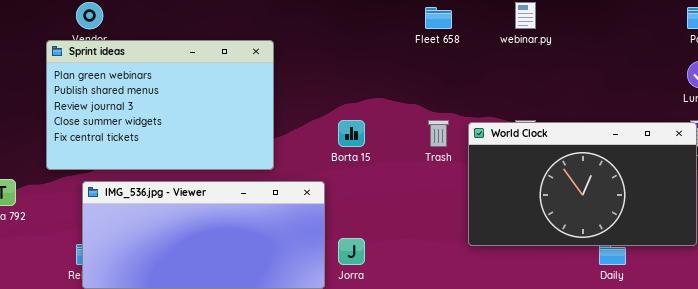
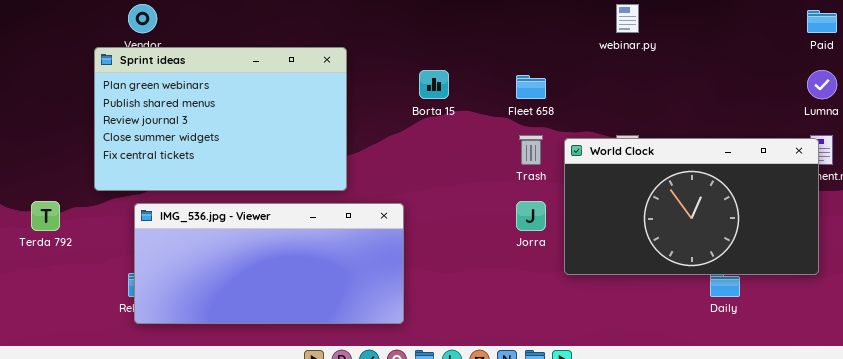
Fleet 658: [425,7,452,29] -> [516,75,546,99], moved
Borta 15: [338,120,365,147] -> [419,70,449,99], moved
Jorra: [338,238,365,265] -> [516,201,546,231], moved

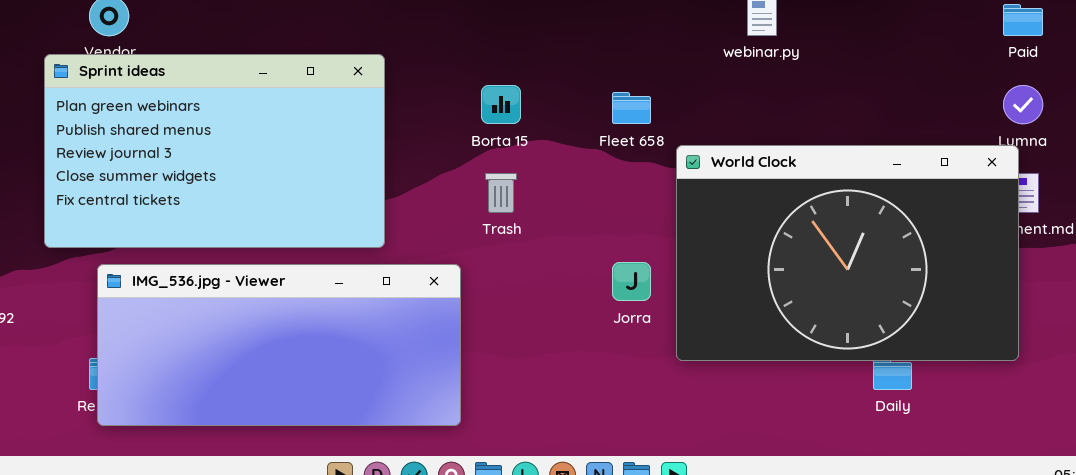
Trash: [519,135,543,165] -> [485,173,517,213], moved
World Clock: [564,138,819,275] -> [676,145,1019,361], resized

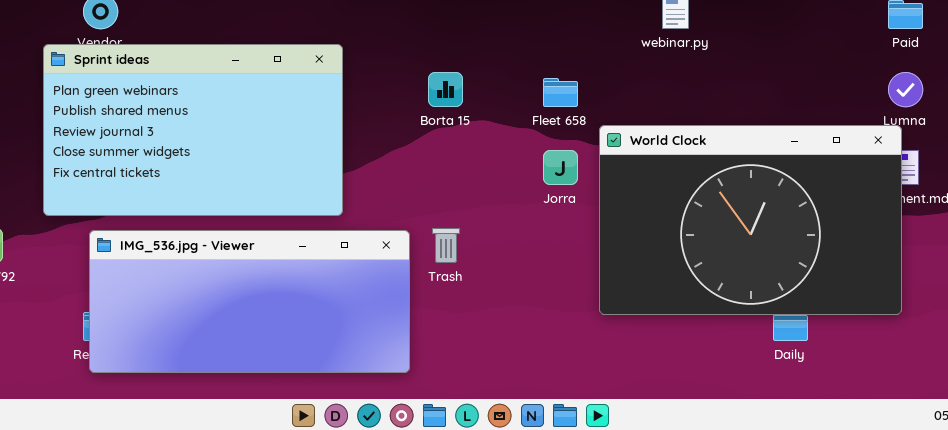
Trash: [485,173,517,213] -> [432,228,460,263], moved
Jorra: [612,262,651,301] -> [543,150,578,185], moved

